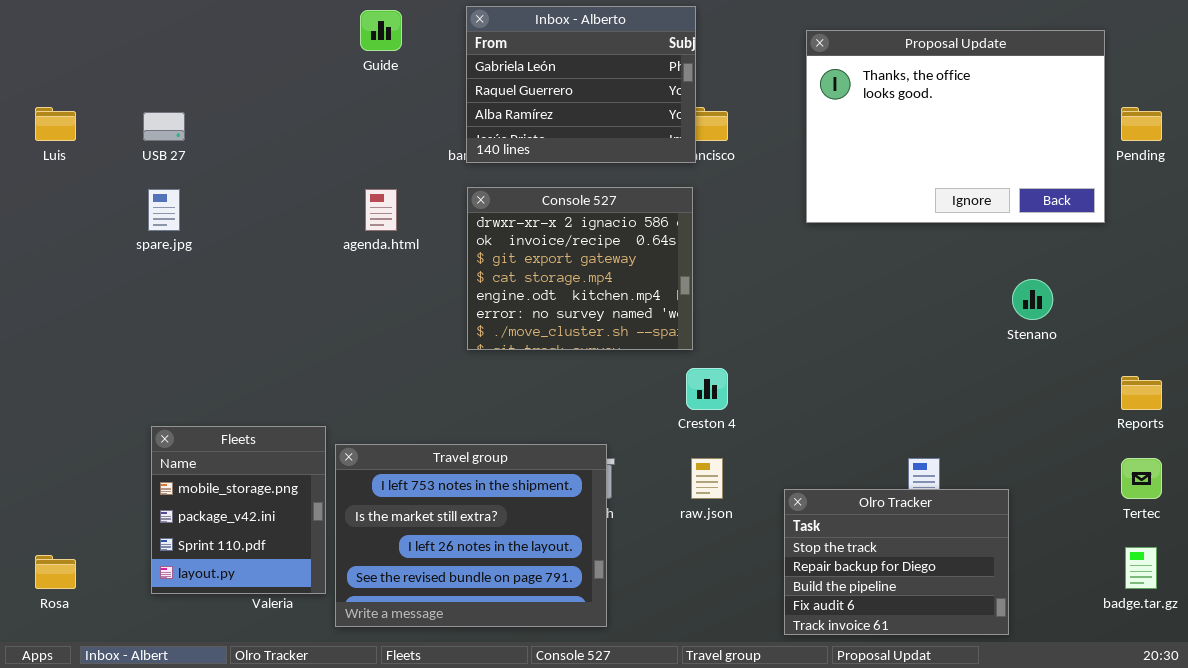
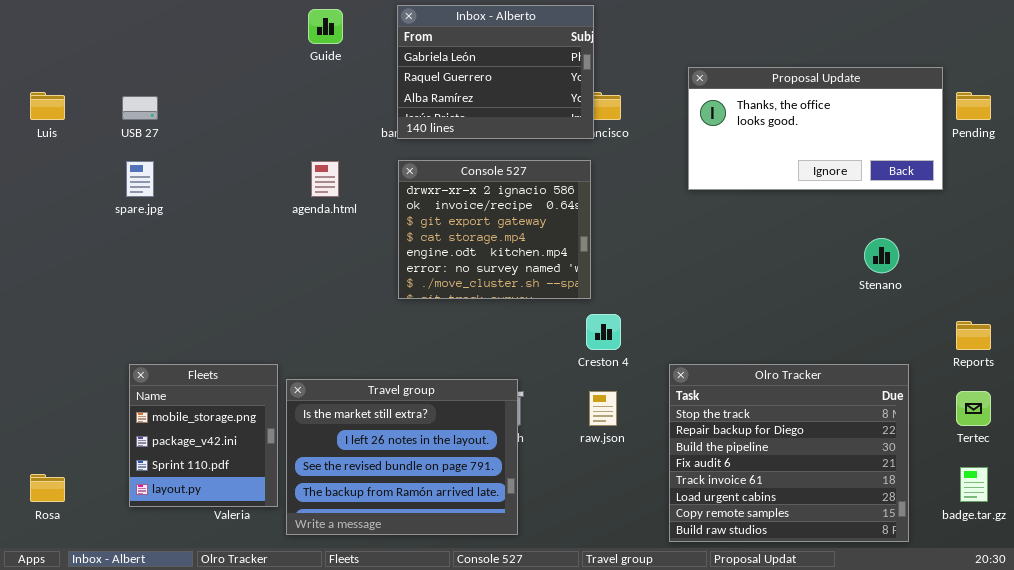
Proposal Update: [806,30,1105,223] -> [688,67,943,190], resized
Travel group: [335,444,607,627] -> [286,379,518,535], scrolled down 1 row
Olro Tracker: [784,489,1009,635] -> [669,364,909,542], resized

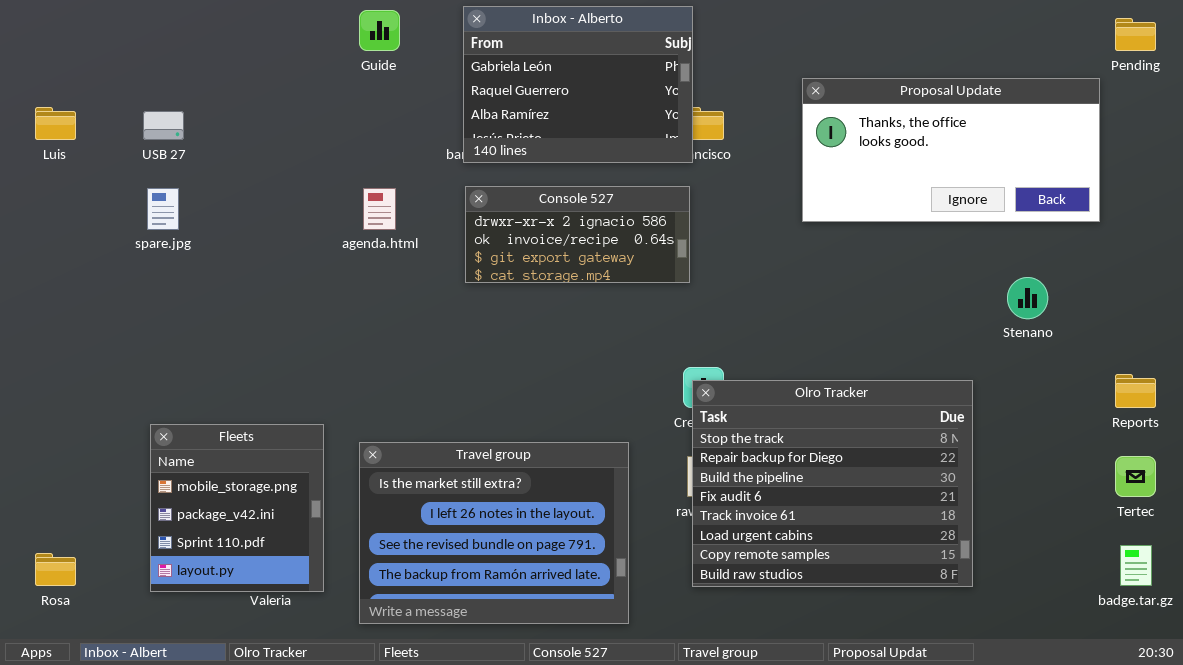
Pending: [956,92,991,120] -> [1115,18,1156,51], moved
Console 527: [398,160,591,299] -> [465,186,690,283], resized
Olro Tracker: [669,364,909,542] -> [692,380,973,587], moved
Travel group: [286,379,518,535] -> [359,442,629,624], moved

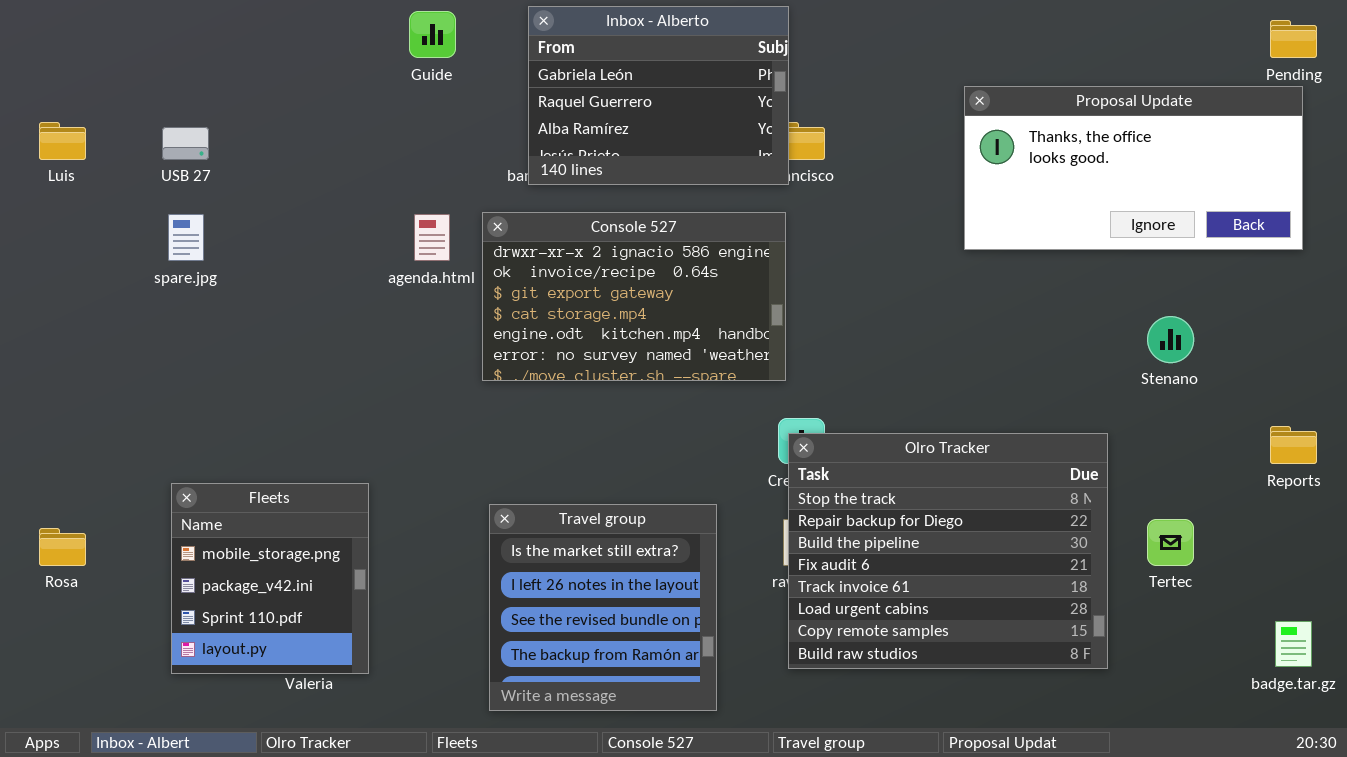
Proposal Update: [802,78,1100,222] -> [964,86,1303,250], moved
Console 527: [465,186,690,283] -> [482,212,786,381], resized
Travel group: [359,442,629,624] -> [489,504,717,711], resized
Tertec: [1115,456,1156,497] -> [1147,519,1194,566], moved
Rosa: [35,553,76,586] -> [39,528,86,566], moved

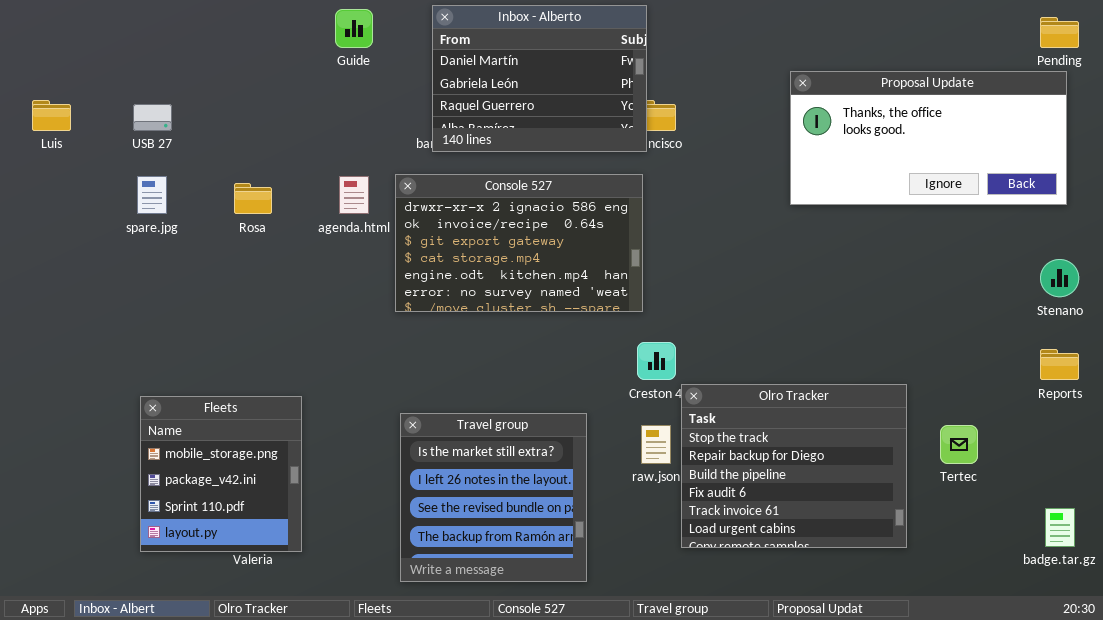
Inbox - Alberto: [528,6,789,185] -> [432,5,647,152], scrolled up 1 row
Stenano: [1147,316,1194,363] -> [1040,259,1079,297], moved
Olro Tracker: [788,433,1108,669] -> [681,384,907,548], resized
Rosa: [39,528,86,566] -> [234,183,272,214], moved

